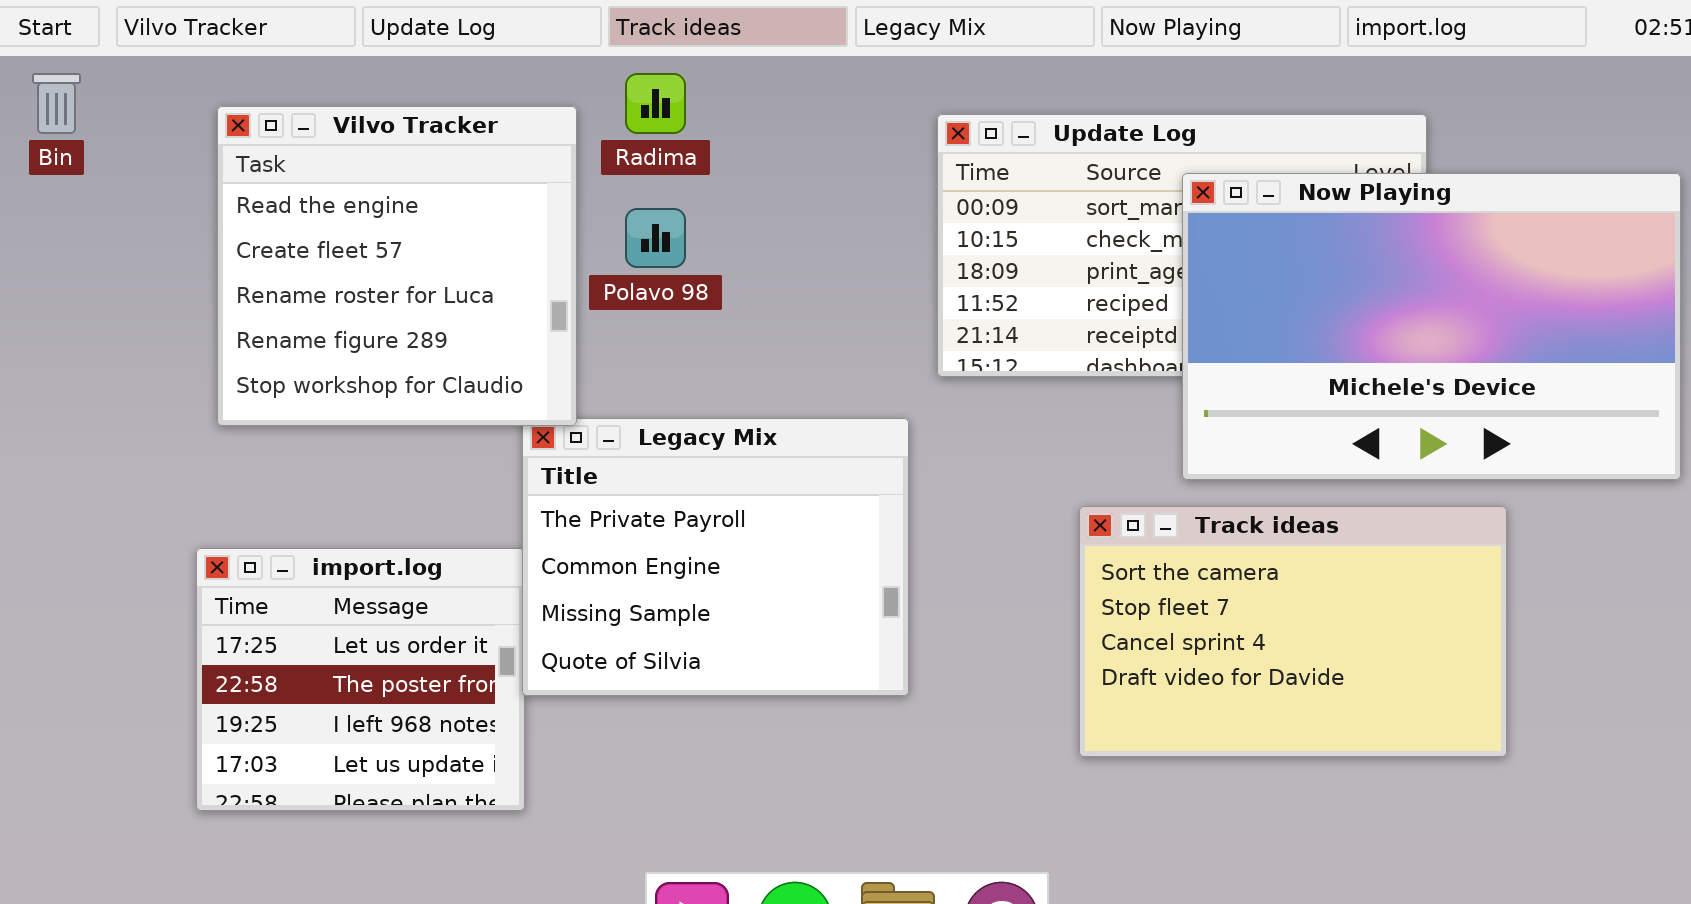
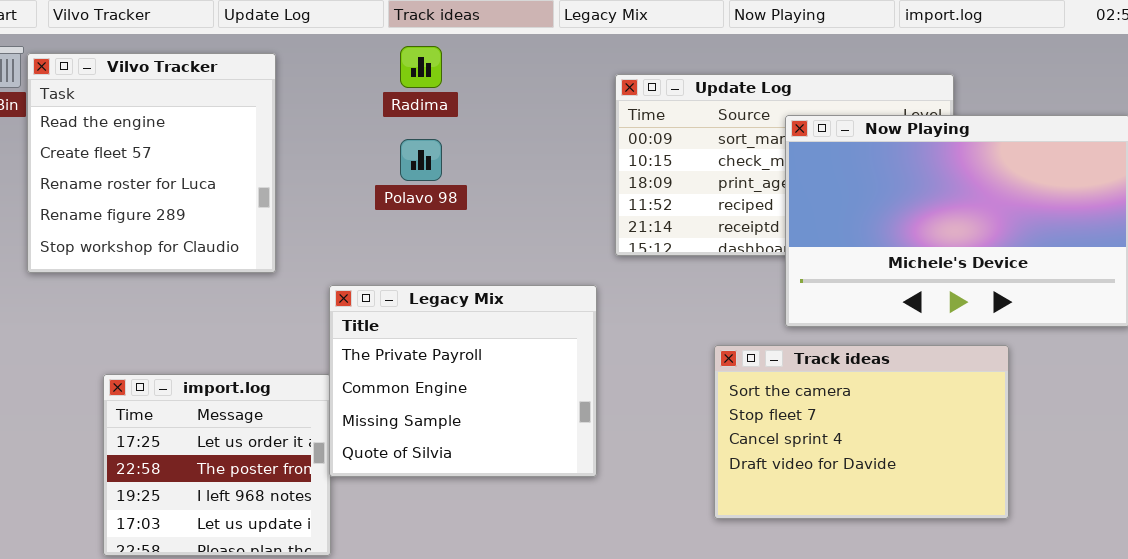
Vilvo Tracker: [217,106,577,426] -> [27,53,276,273], moved

